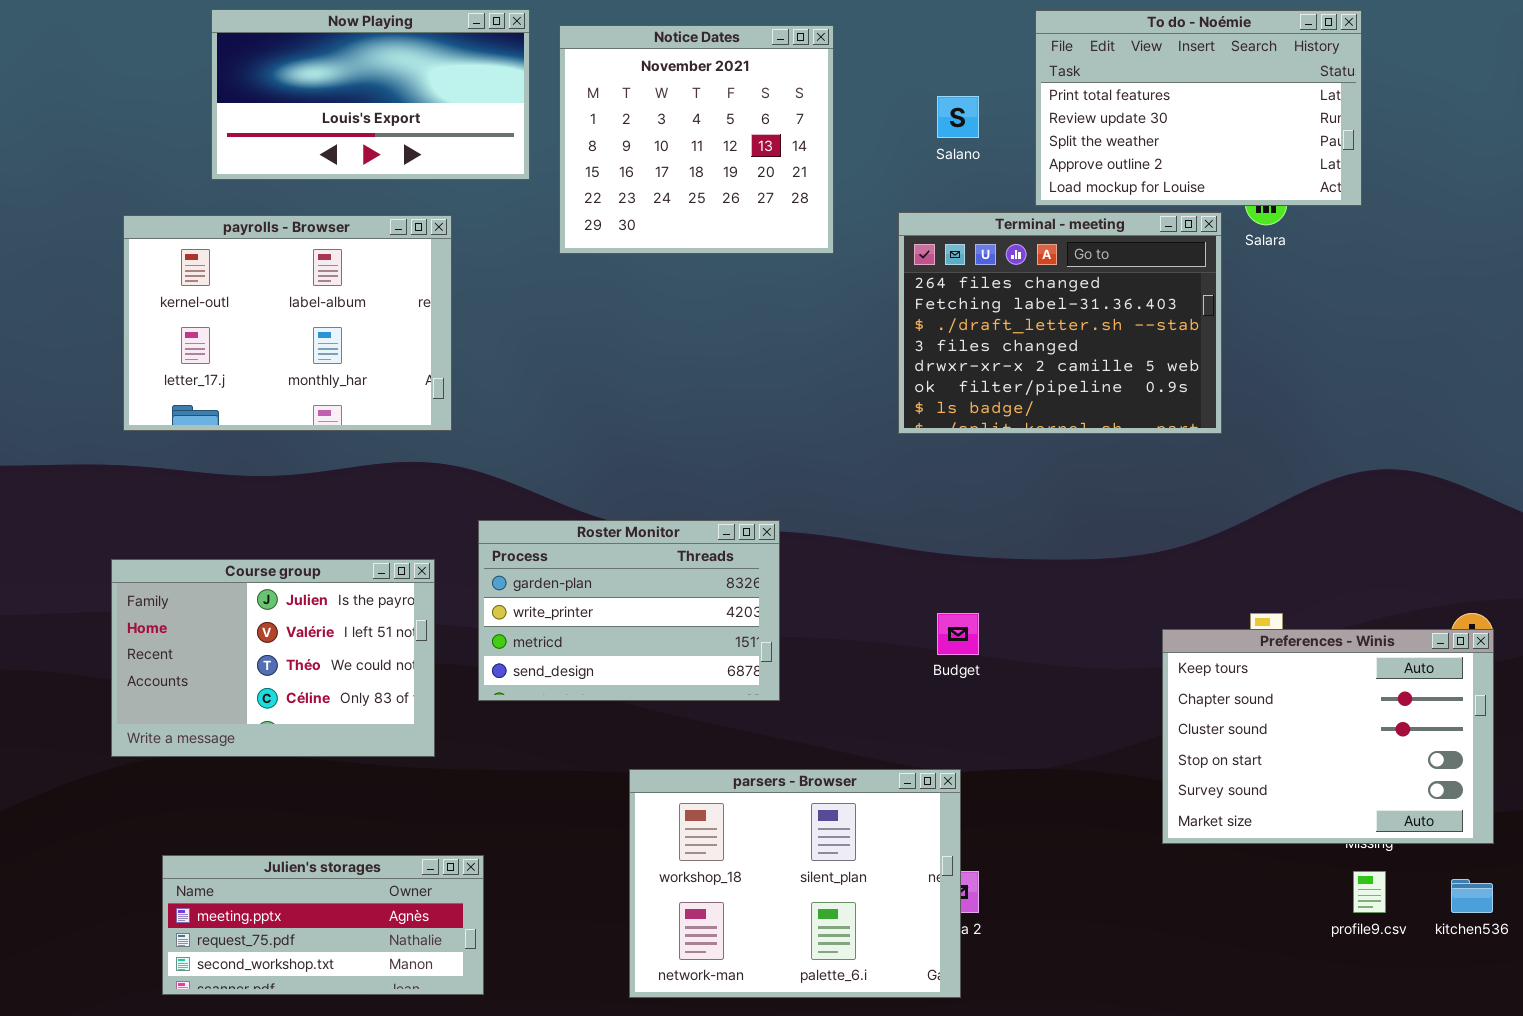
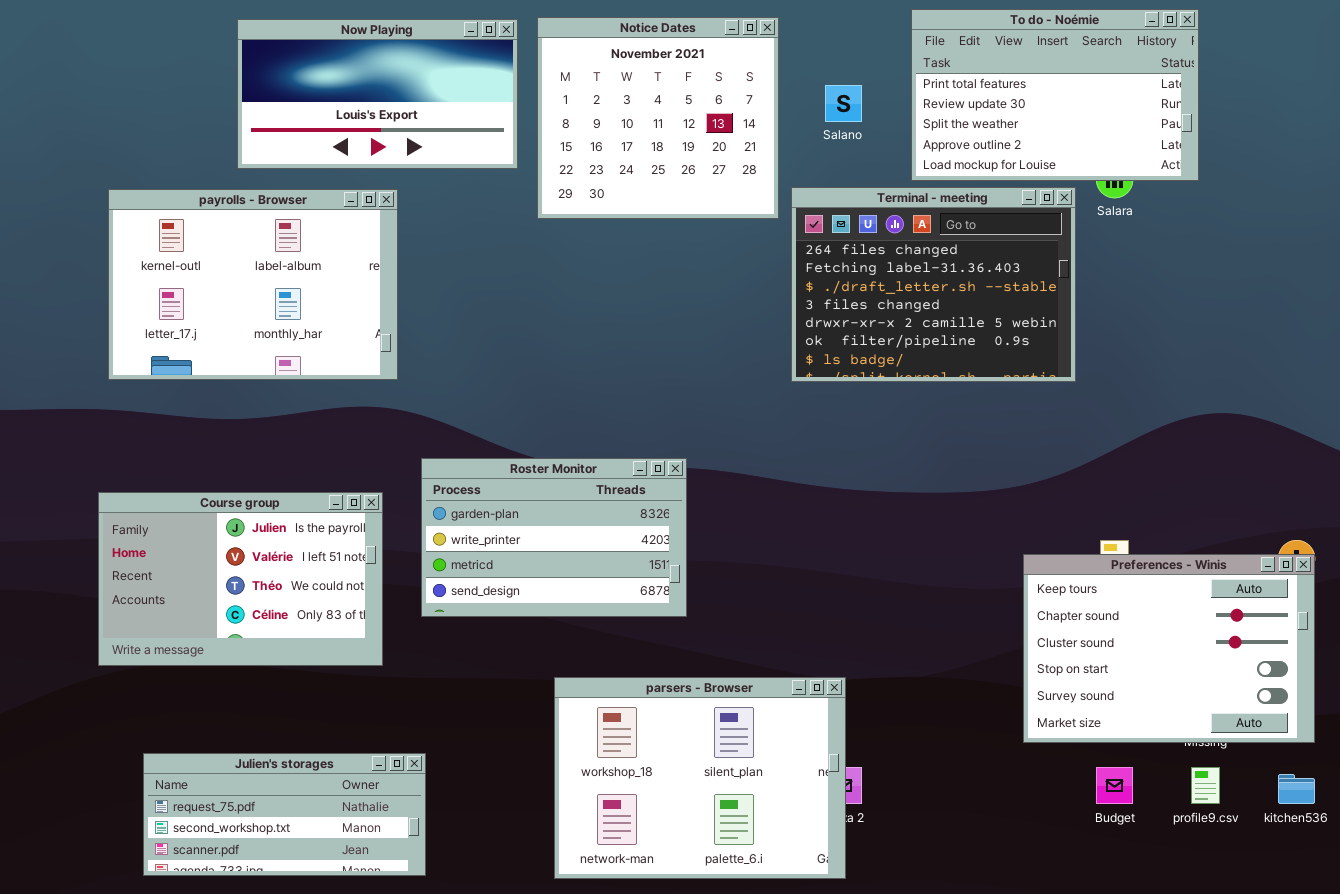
Now Playing: [211,9,530,180] -> [237,19,518,169], moved
Notice Dates: [559,25,834,254] -> [537,17,779,219], moved
Budget: [937,613,979,655] -> [1096,767,1133,804], moved
Julien's storages: [162,855,484,995] -> [143,753,426,876], scrolled down 1 row

